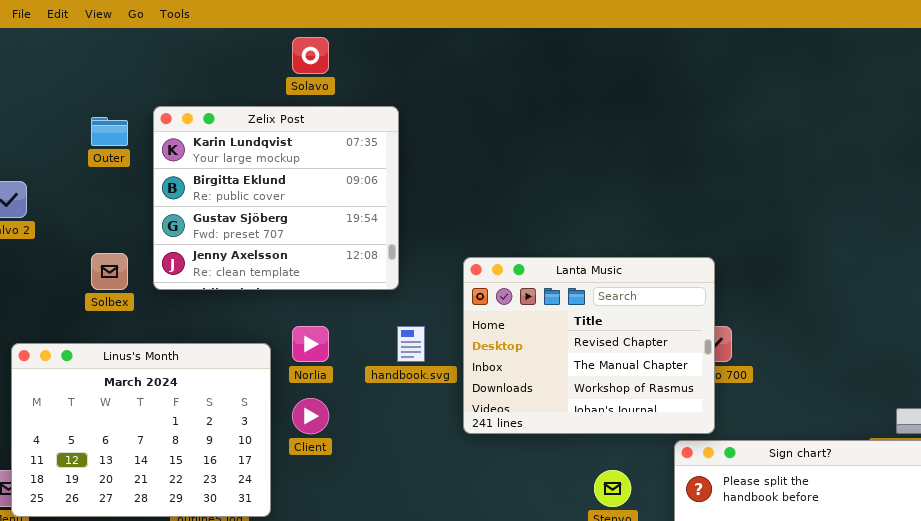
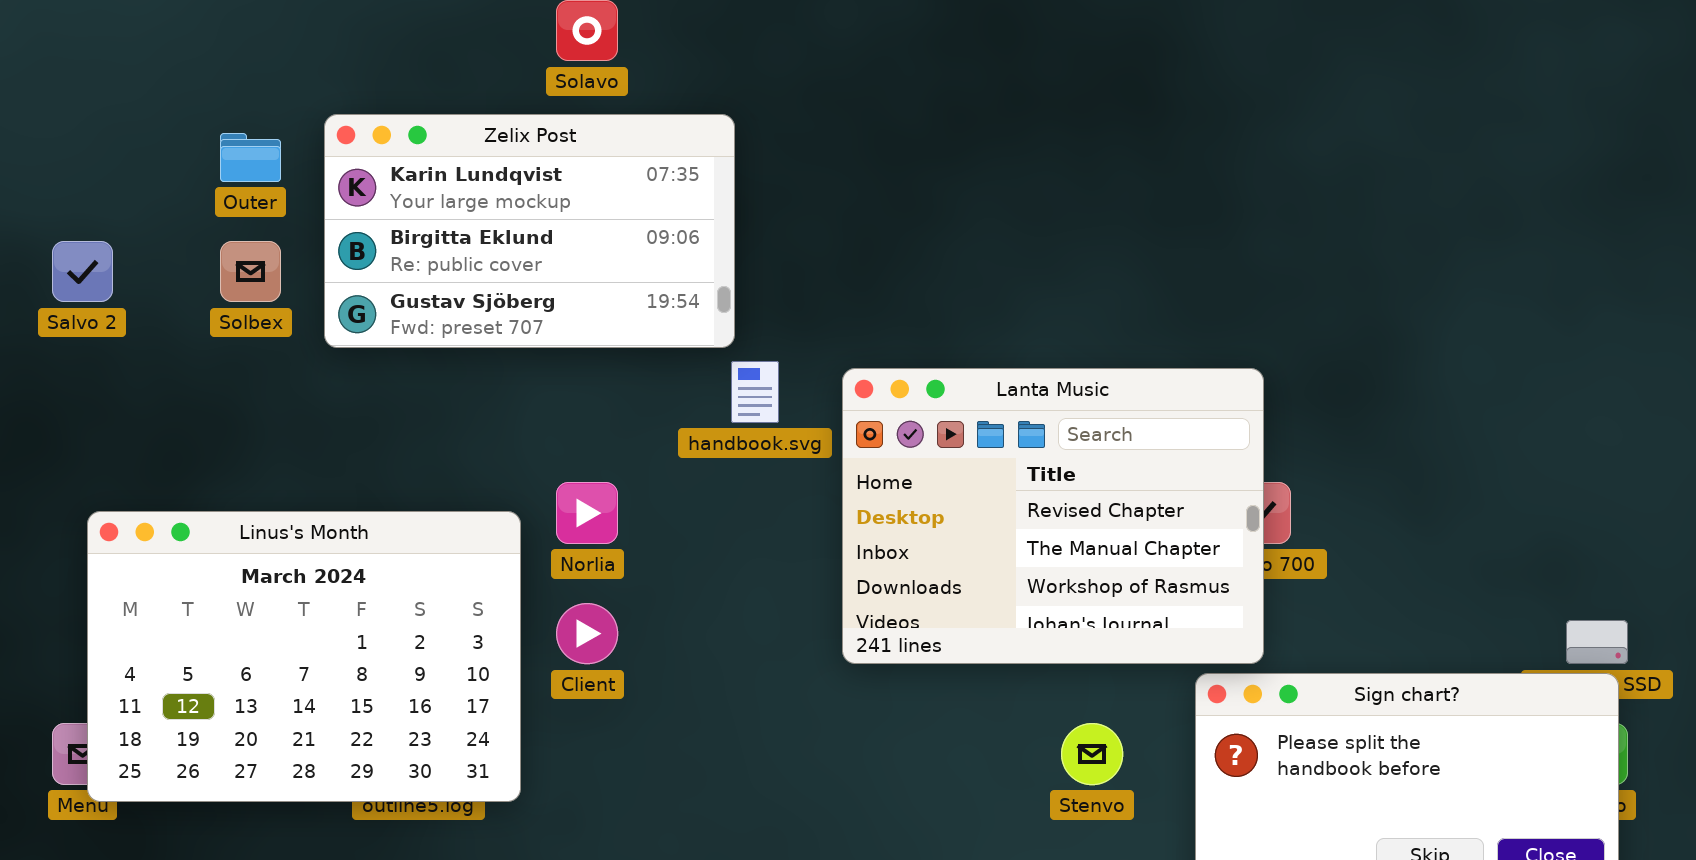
Zelix Post: [153,106,399,290] -> [324,114,735,348], resized
Solbex: [91,253,128,290] -> [220,241,281,302], moved
handbook.svg: [397,326,425,362] -> [731,361,779,423], moved

